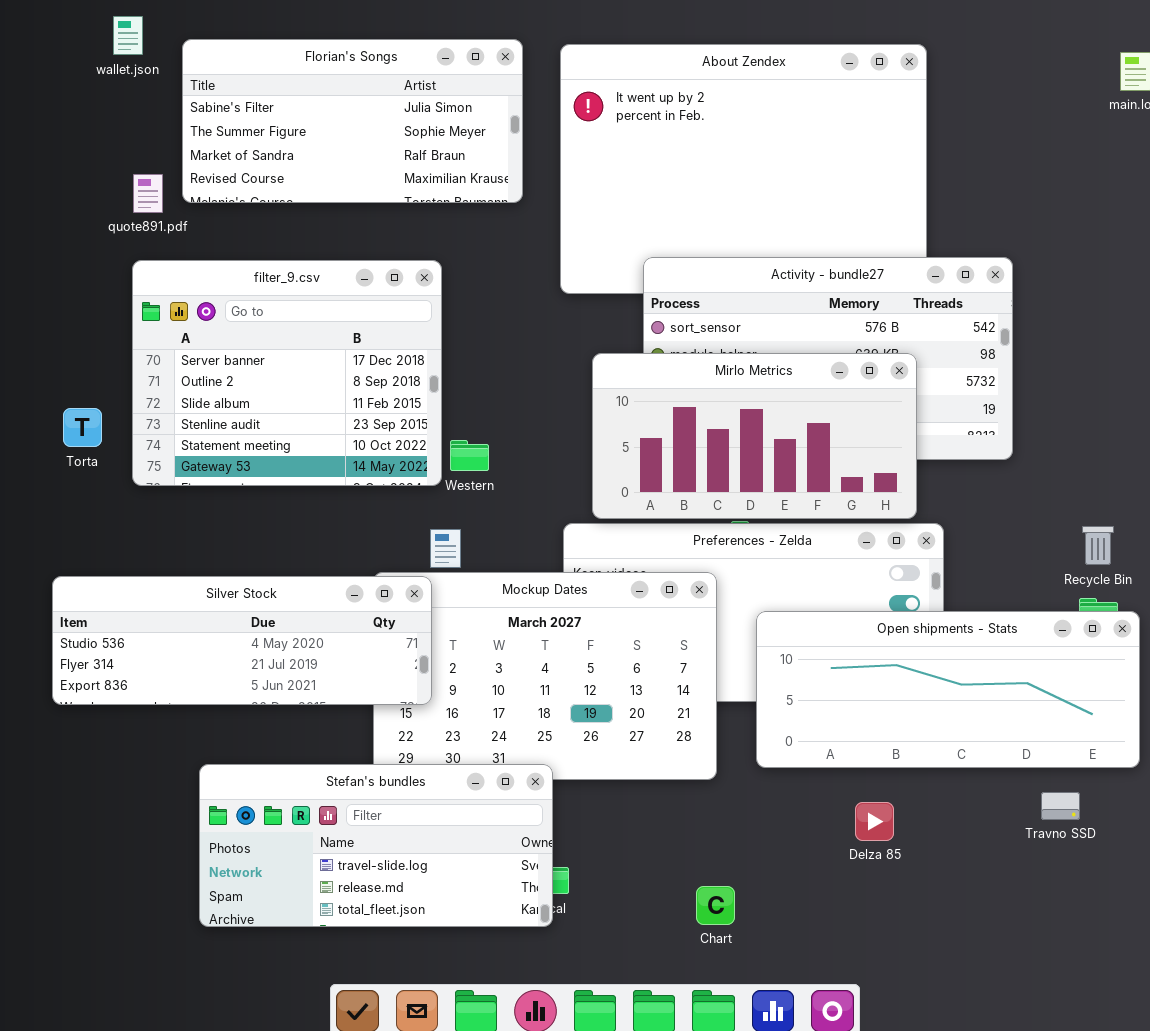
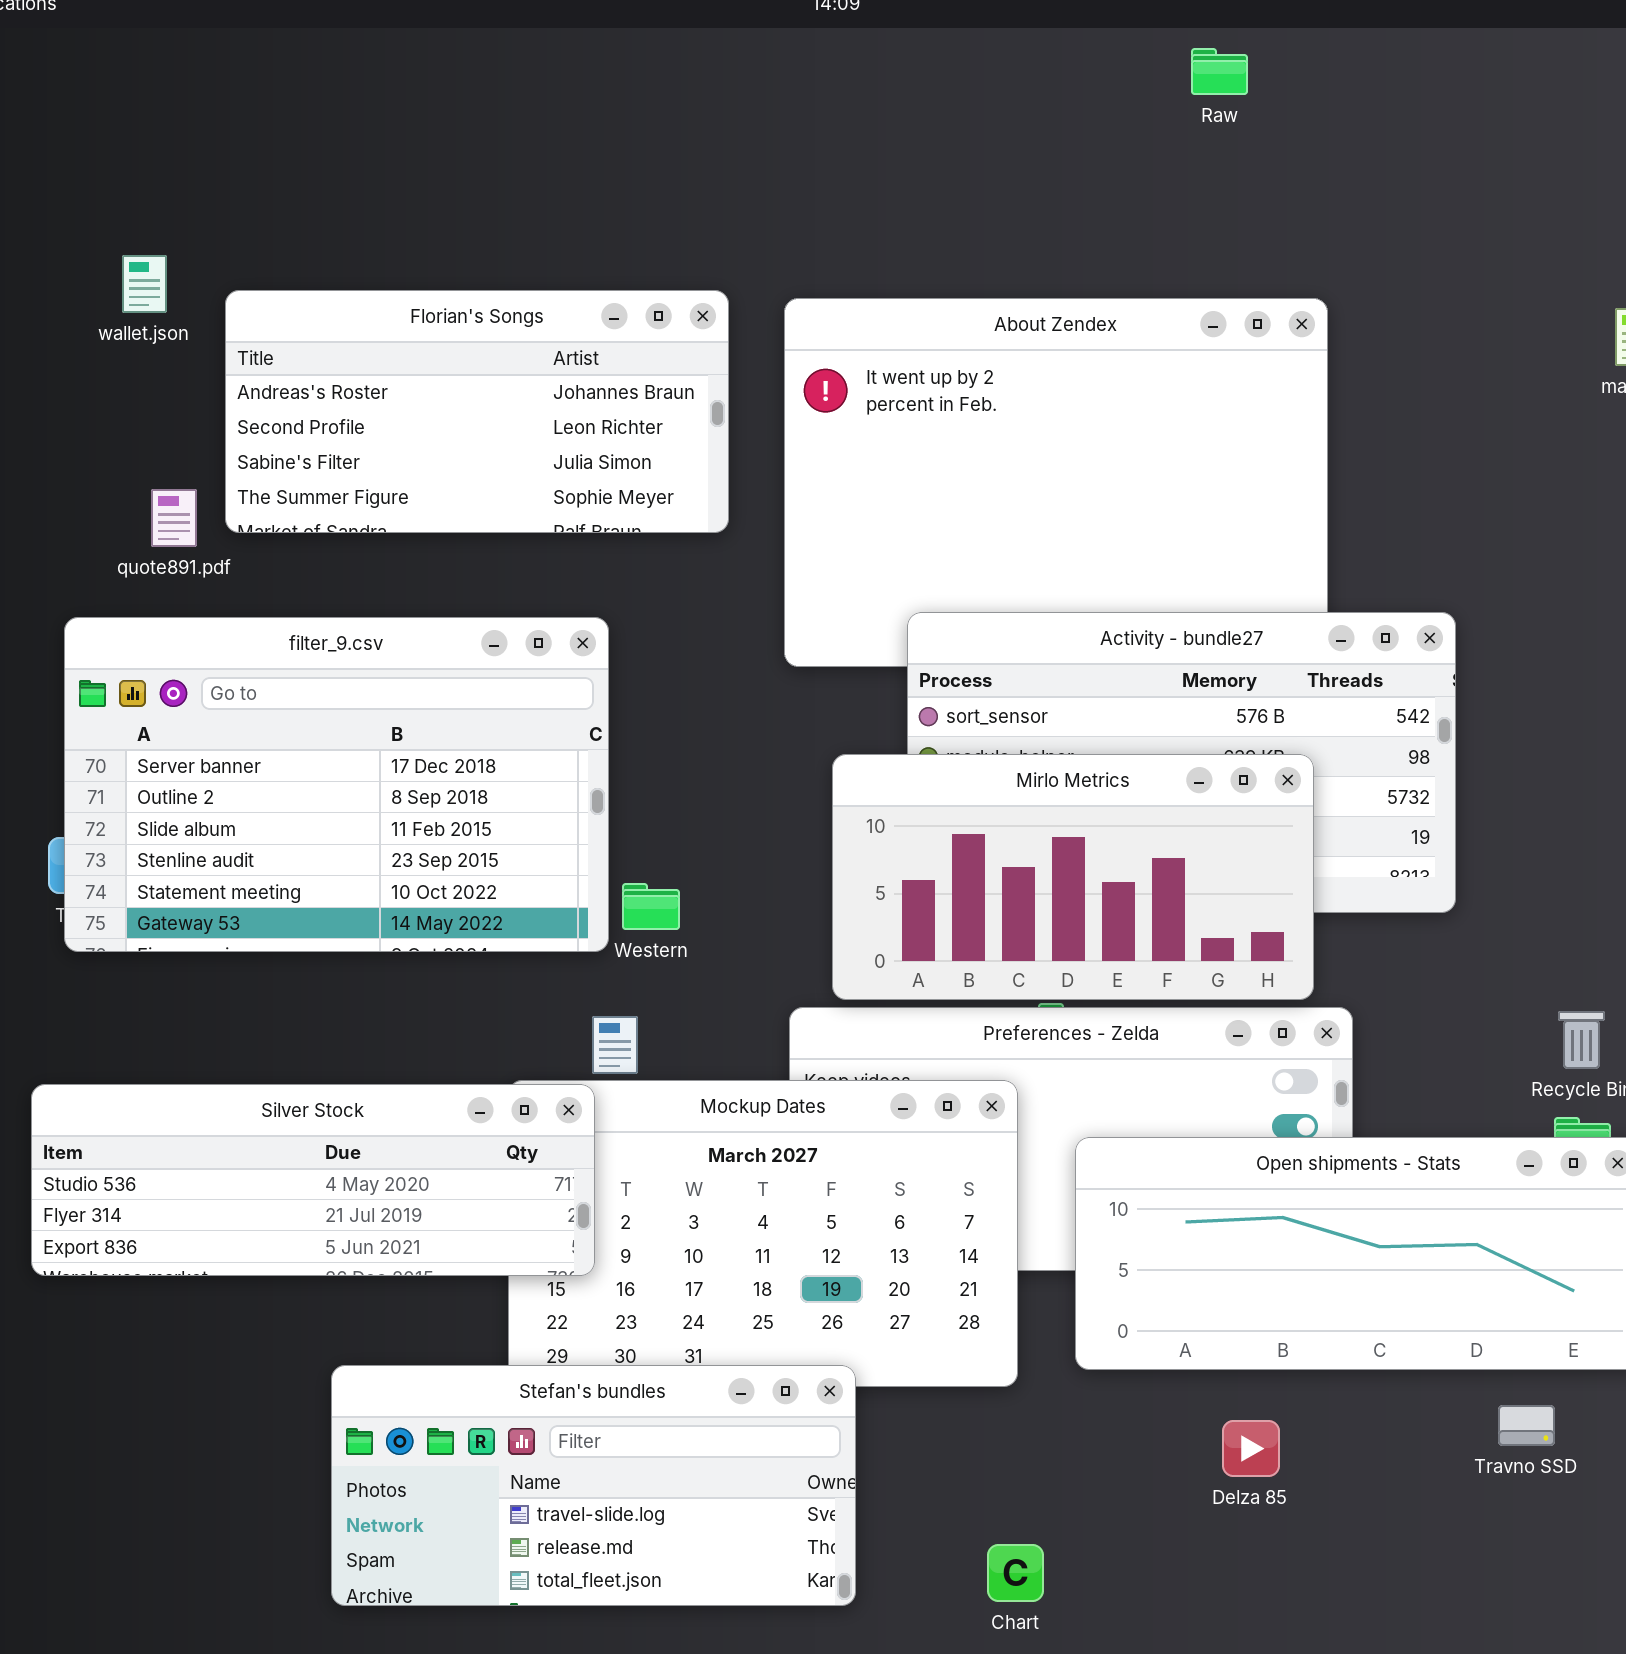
Florian's Songs: [182,39,523,203] -> [225,290,729,533], scrolled up 2 rows
filter_9.csv: [132,260,442,486] -> [64,617,609,952], resized
Stefan's bundles: [199,764,553,927] -> [331,1365,856,1606], moved

